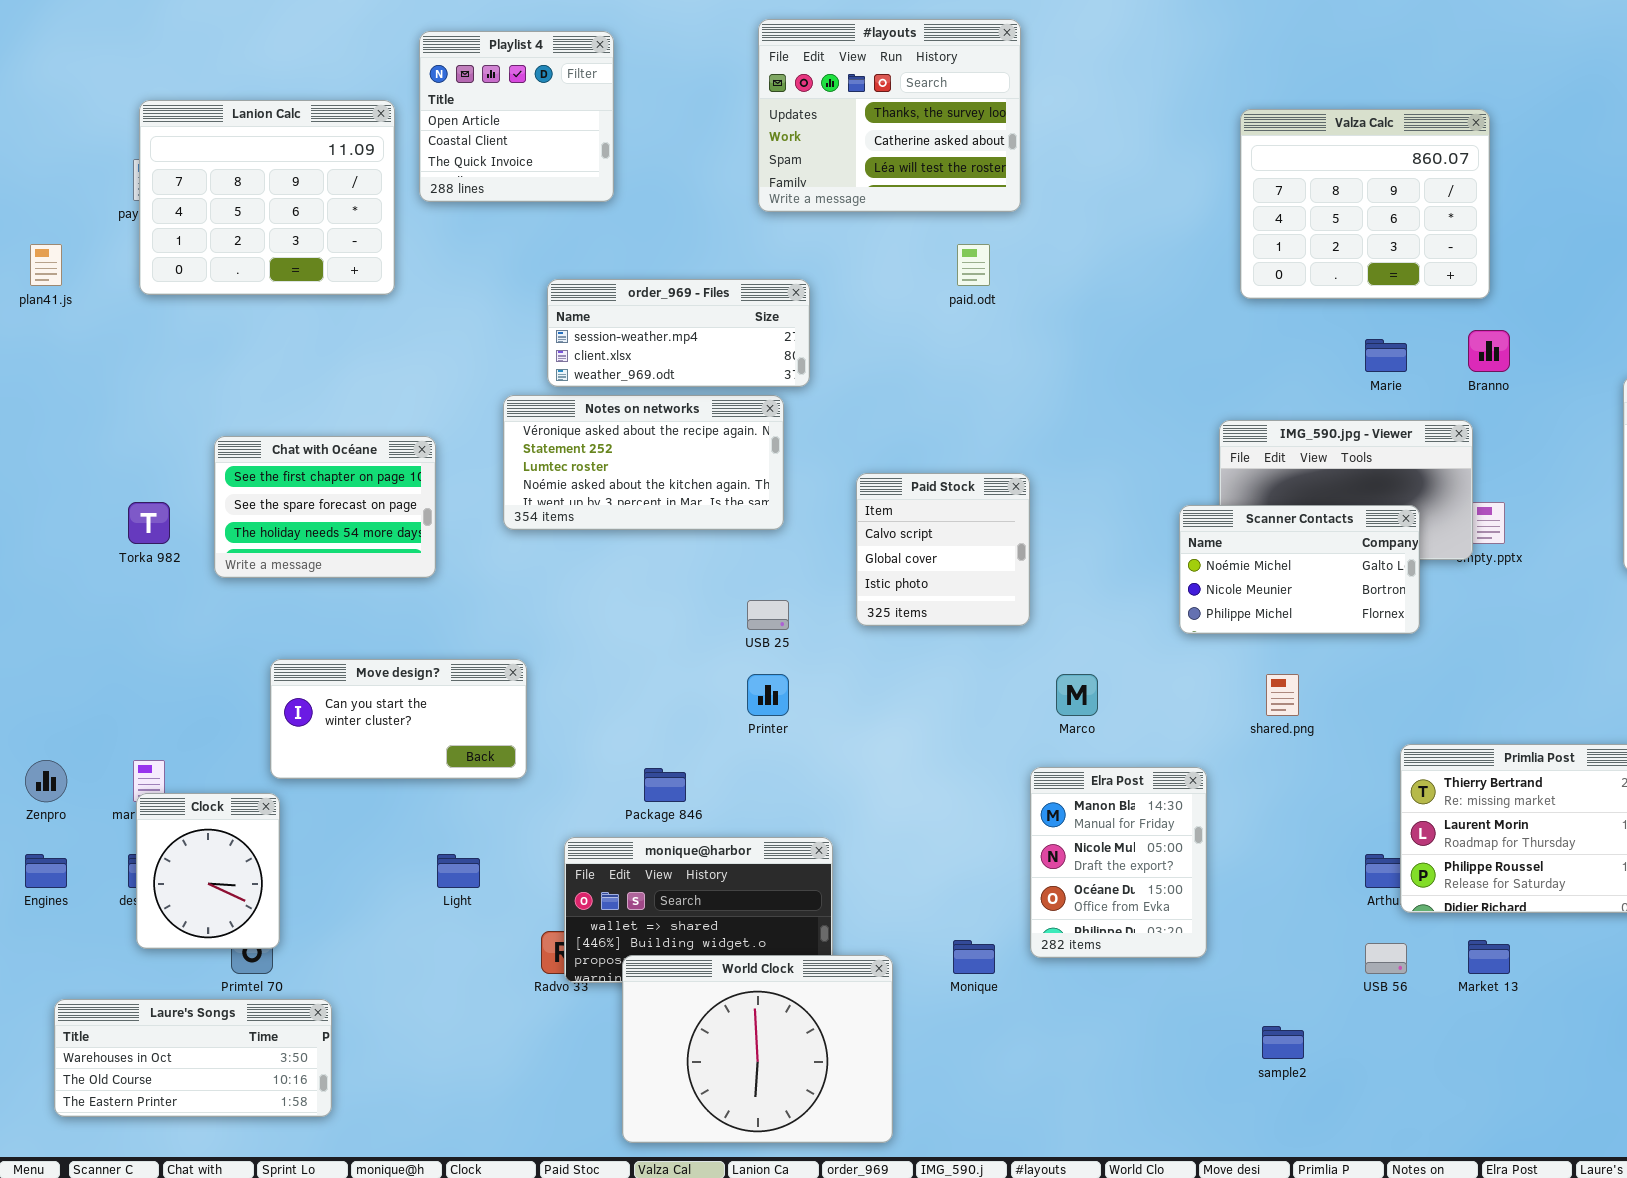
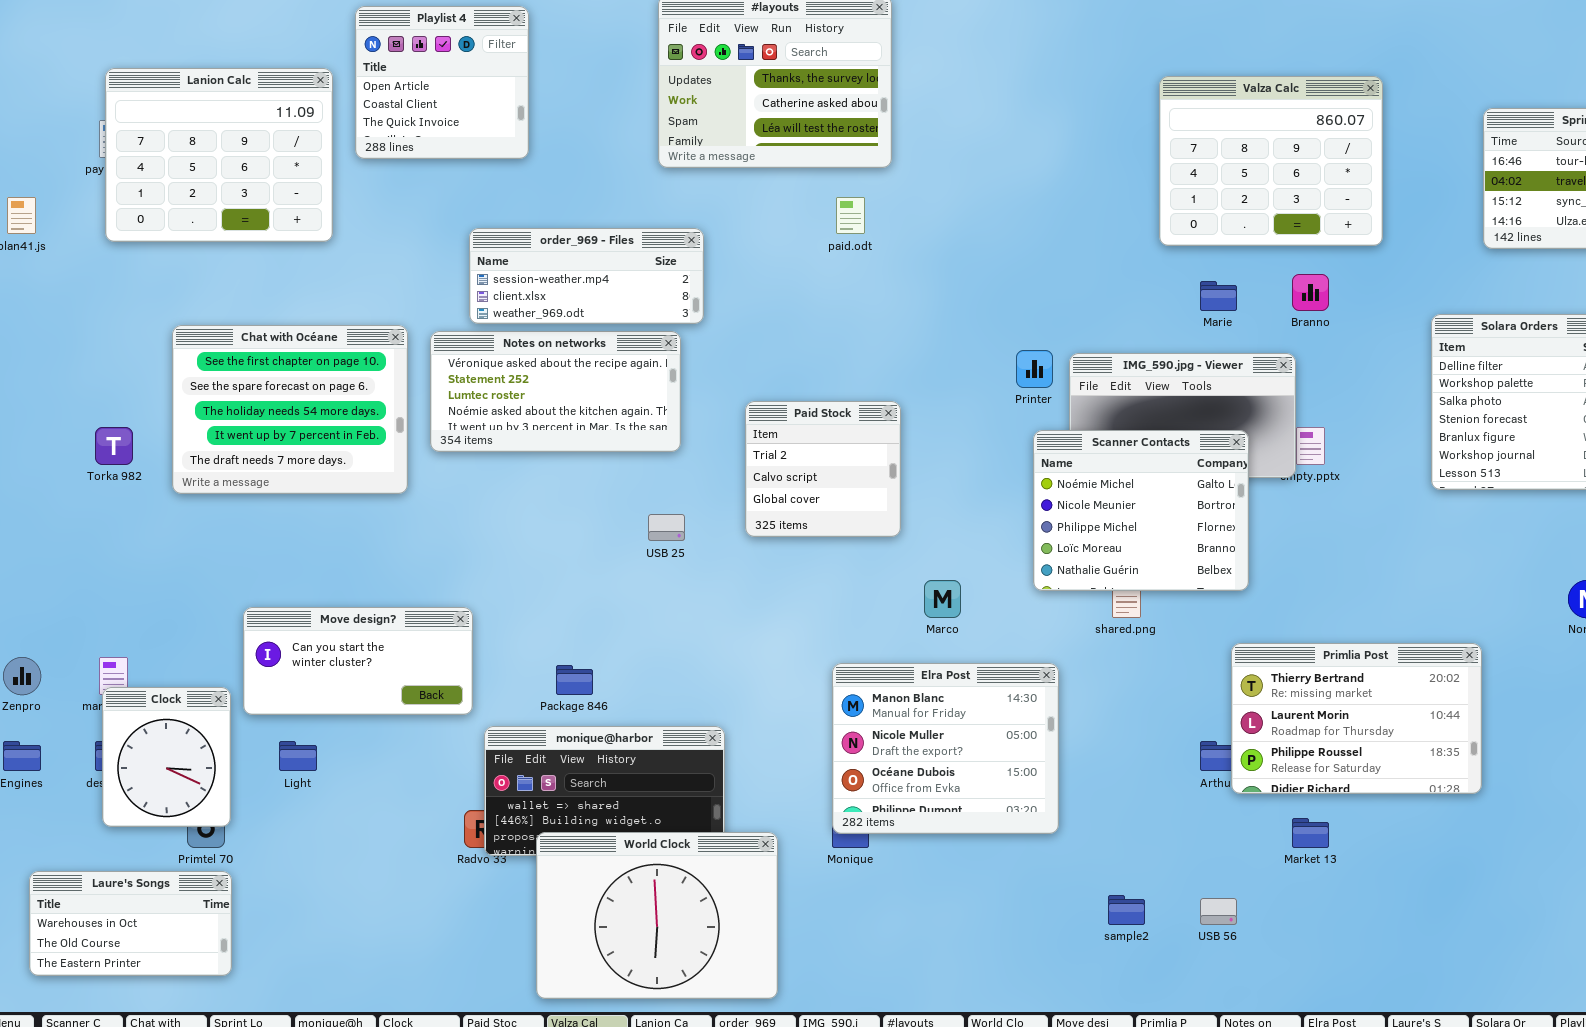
Valza Calc: [1240,109,1490,299] -> [1159,76,1383,246], moved
Chat with Océane: [214,436,436,578] -> [172,325,408,494], resized
Paid Stock: [856,473,1030,626] -> [745,401,901,537], scrolled up 1 row
Scanner Contacts: [1179,505,1420,634] -> [1033,430,1249,591], resized
Move design?: [270,659,527,779] -> [243,607,473,715], moved
Printer: [747,674,789,716] -> [1016,350,1053,388], moved
Elra Post: [1030,767,1207,958] -> [832,663,1059,834], resized
Light: [437,854,480,888] -> [279,741,317,771], moved
USB 56: [1365,943,1407,974] -> [1200,898,1237,925], moved
Laure's Songs: [54,999,332,1117] -> [29,871,232,976], resized

